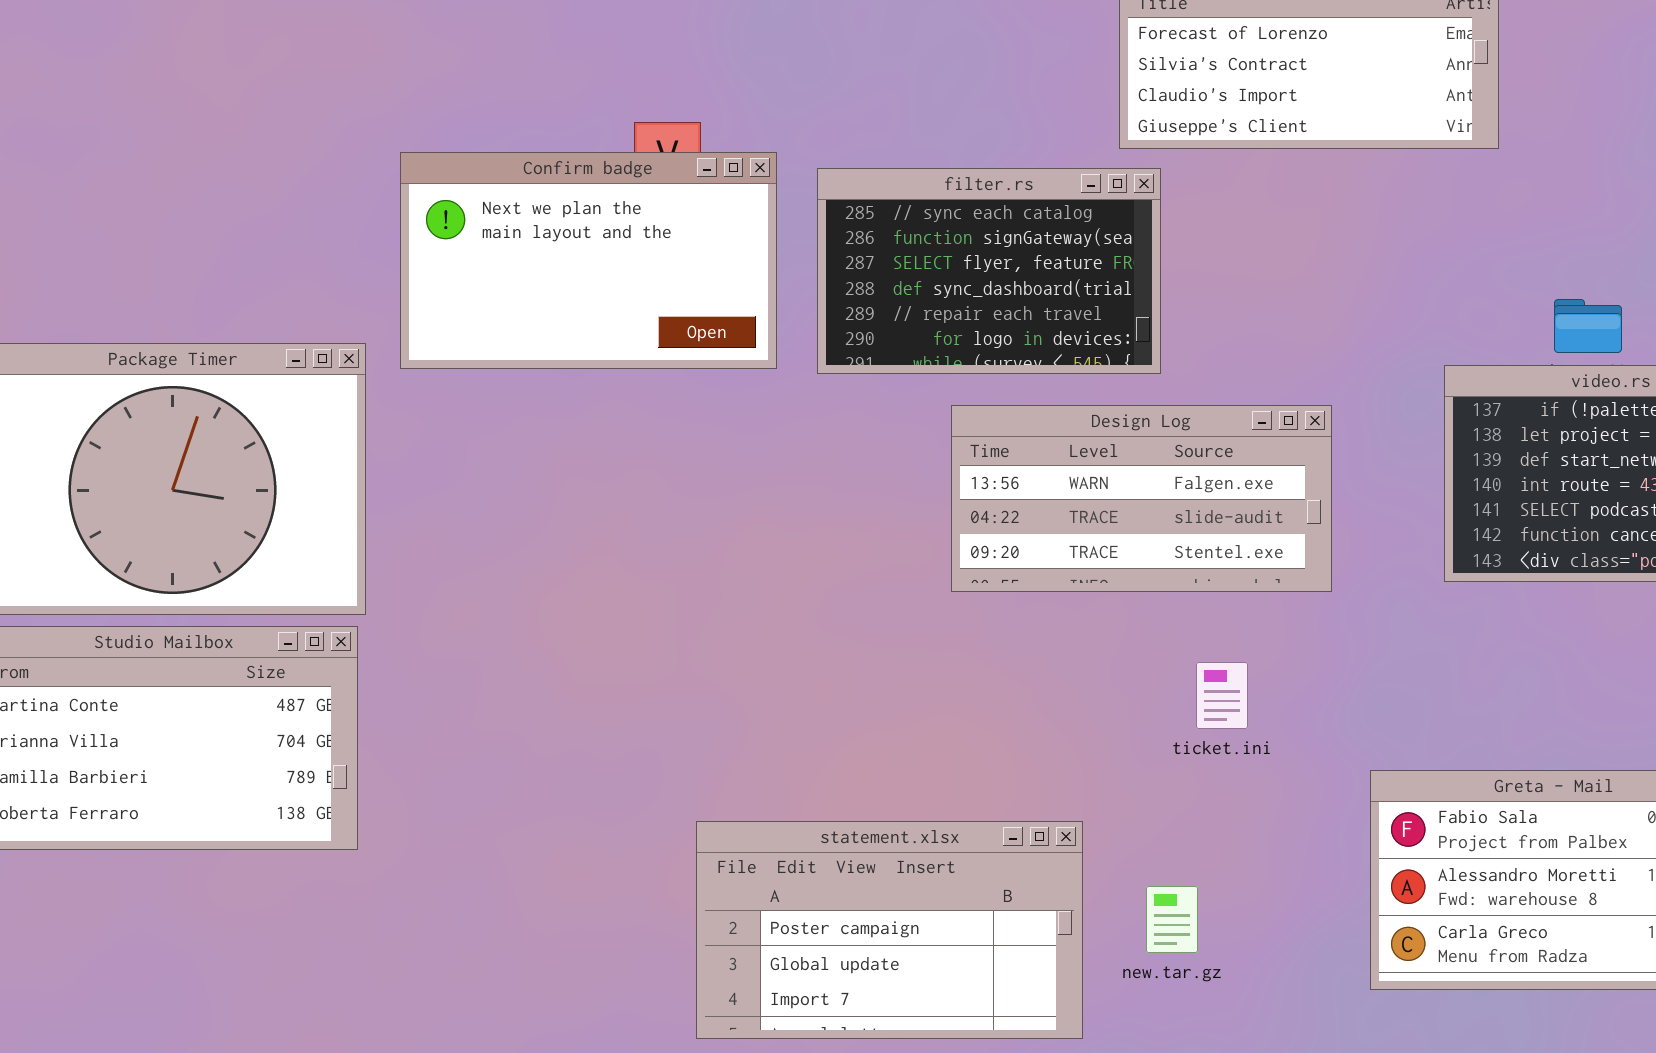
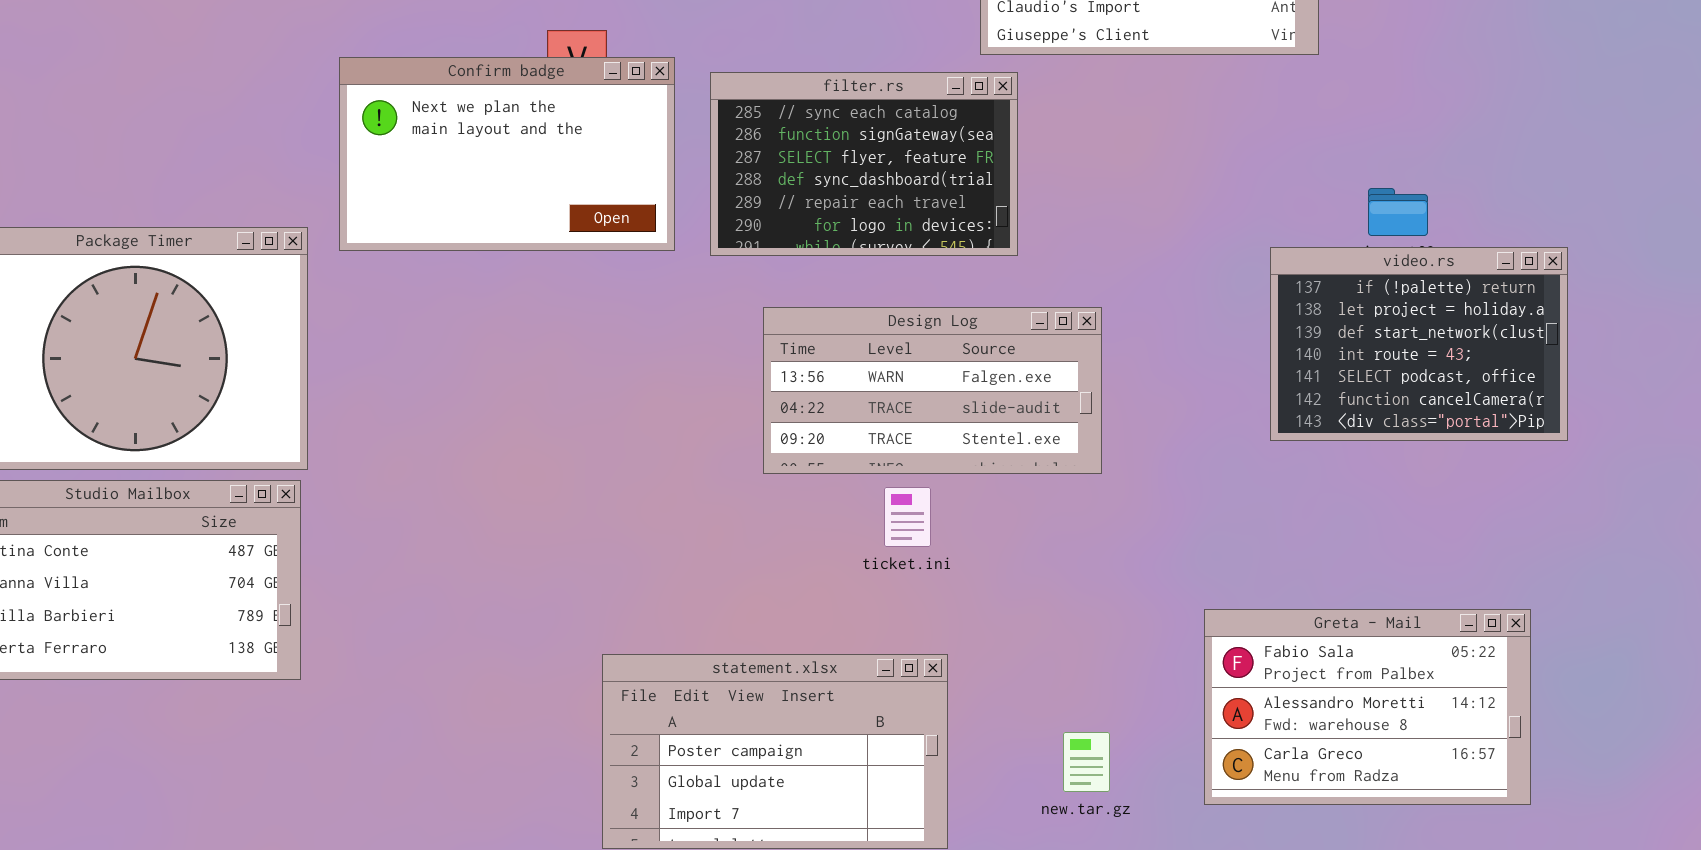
Design Log: [951,405,1332,592] -> [763,307,1102,474], moved
ticket.ini: [1196,662,1248,729] -> [884,487,931,547], moved
new.tar.gz: [1146,886,1198,953] -> [1063,732,1110,792], moved

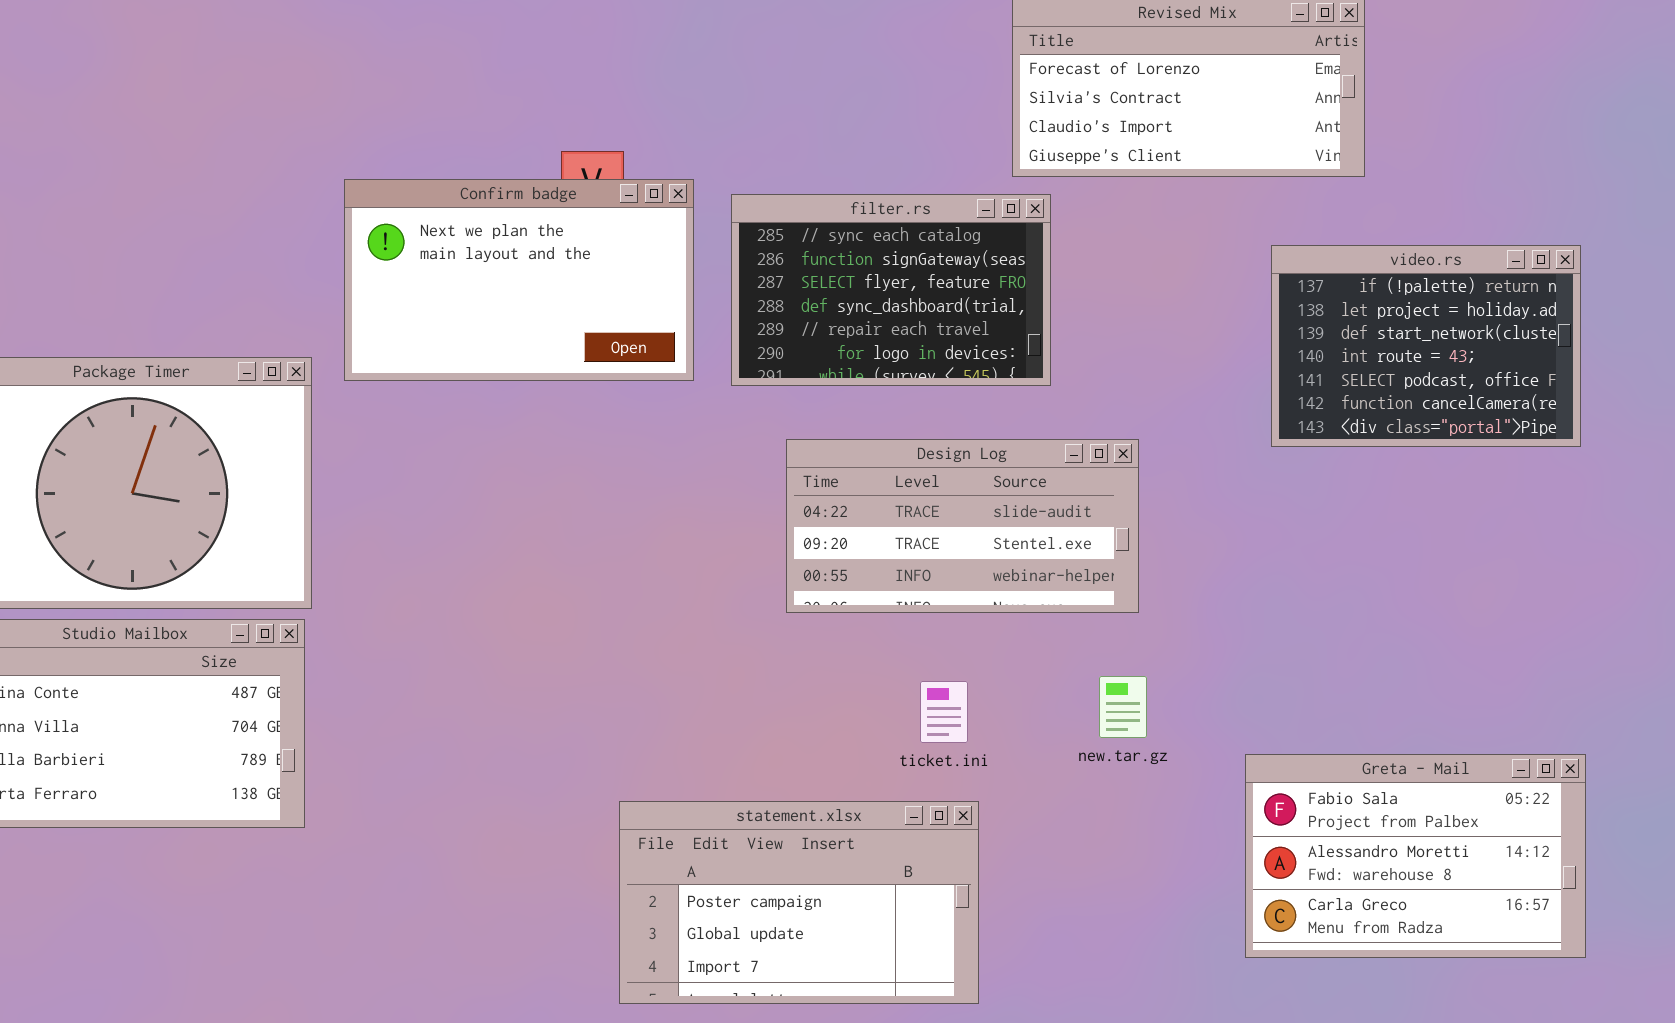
video.rs: [1270,247,1568,441] -> [1271,245,1581,447], moved
Design Log: [763,307,1102,474] -> [786,439,1139,613], scrolled down 1 row
ticket.ini: [884,487,931,547] -> [920,681,968,743], moved
new.tar.gz: [1063,732,1110,792] -> [1099,676,1147,738], moved

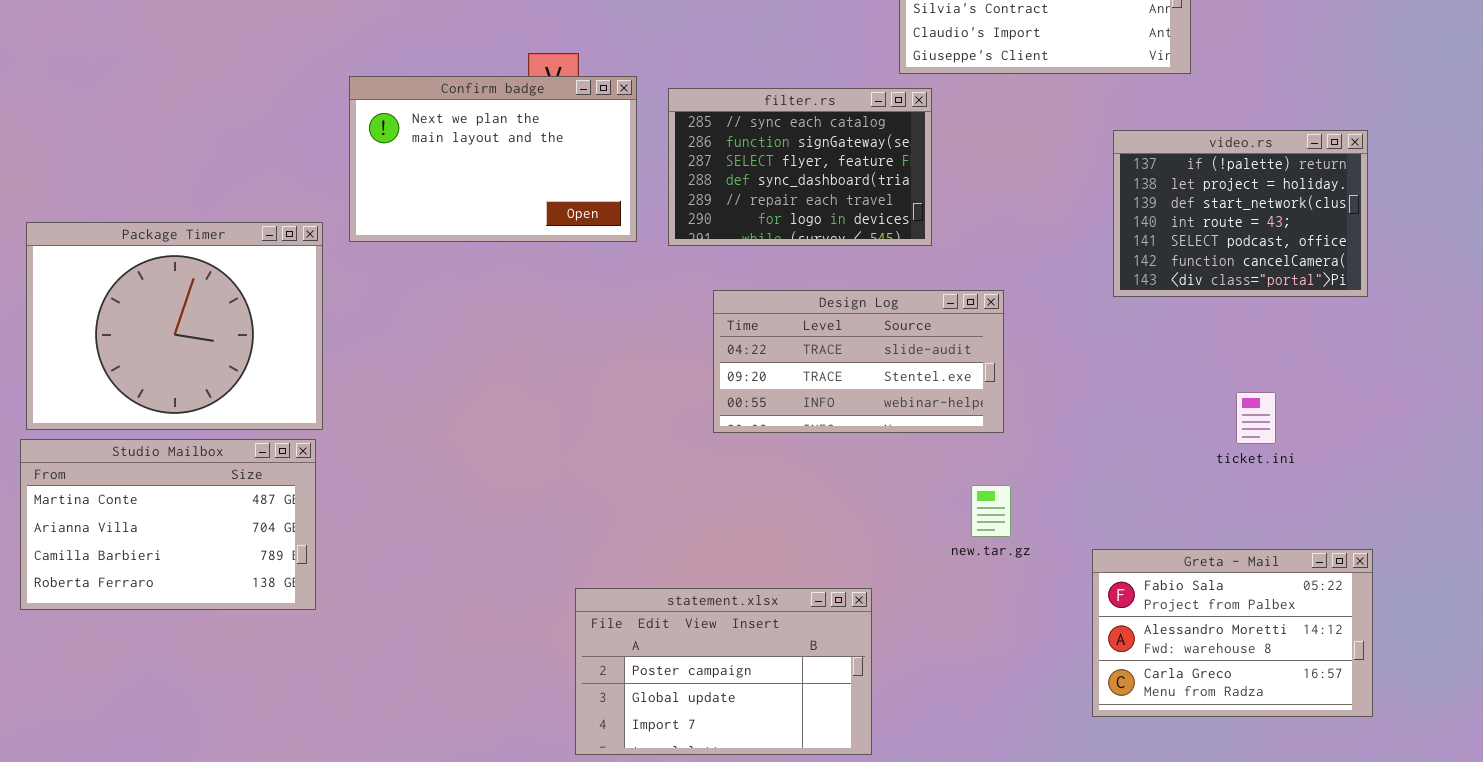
ticket.ini: [920,681,968,743] -> [1236,392,1276,444], moved

